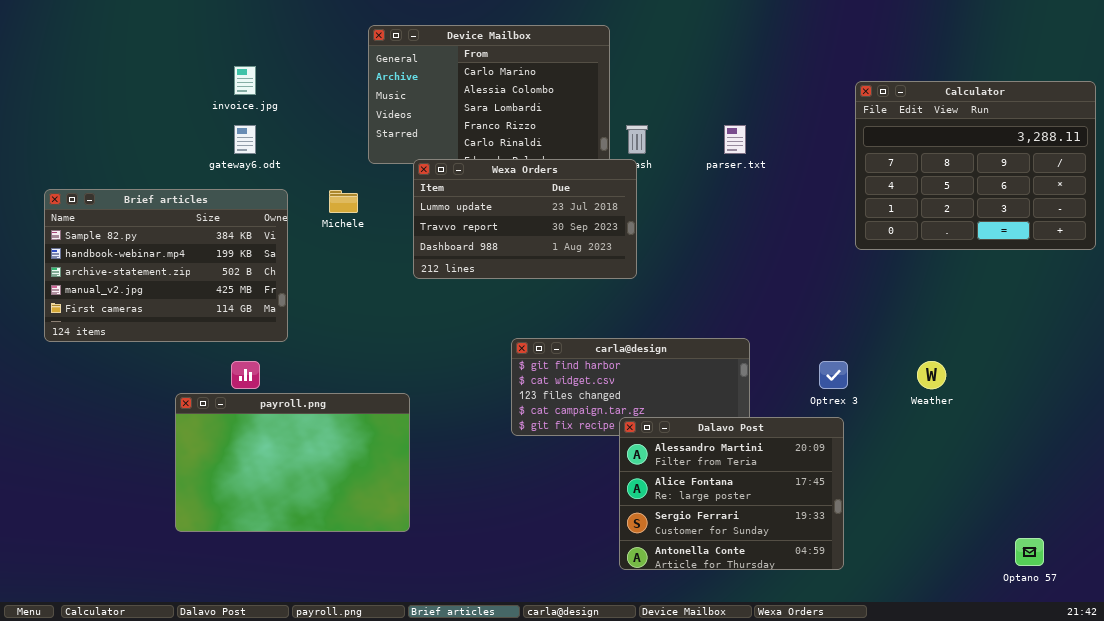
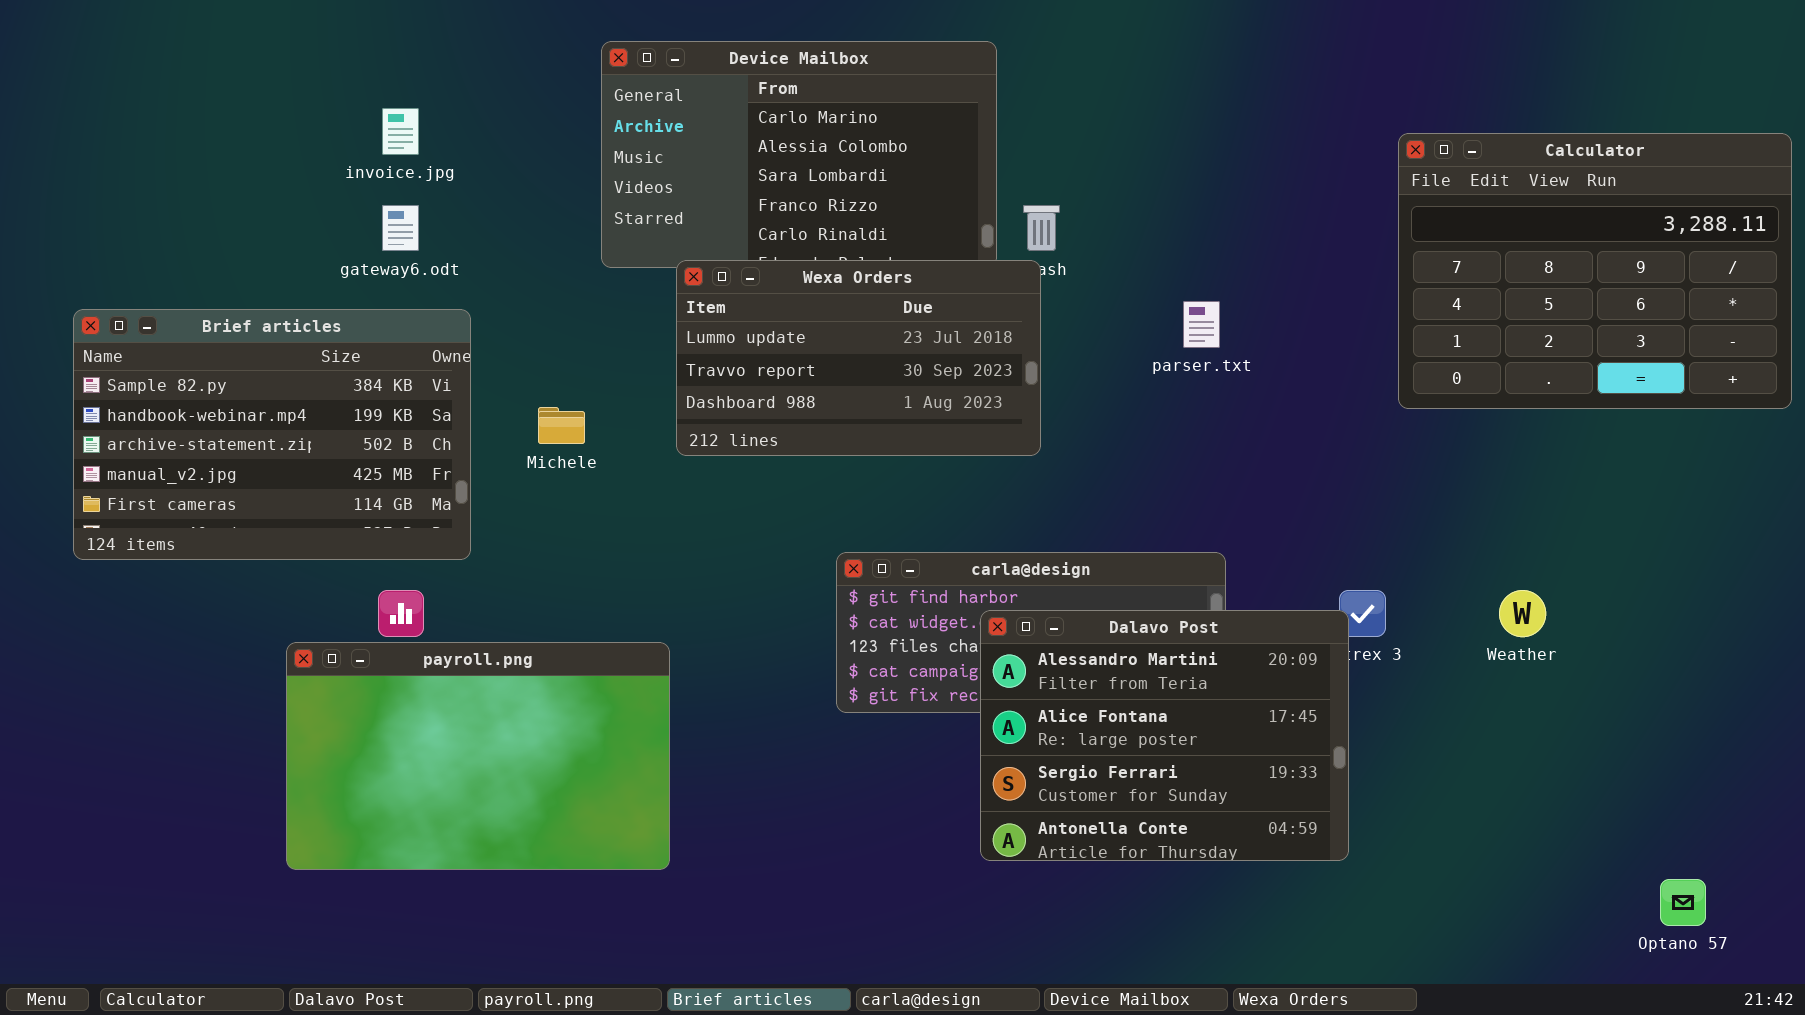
parser.txt: [724,125,746,154] -> [1183,301,1220,348], moved
Michele: [329,190,358,213] -> [538,407,585,444], moved
Dalavo Post: [619,417,844,570] -> [980,610,1349,861], moved

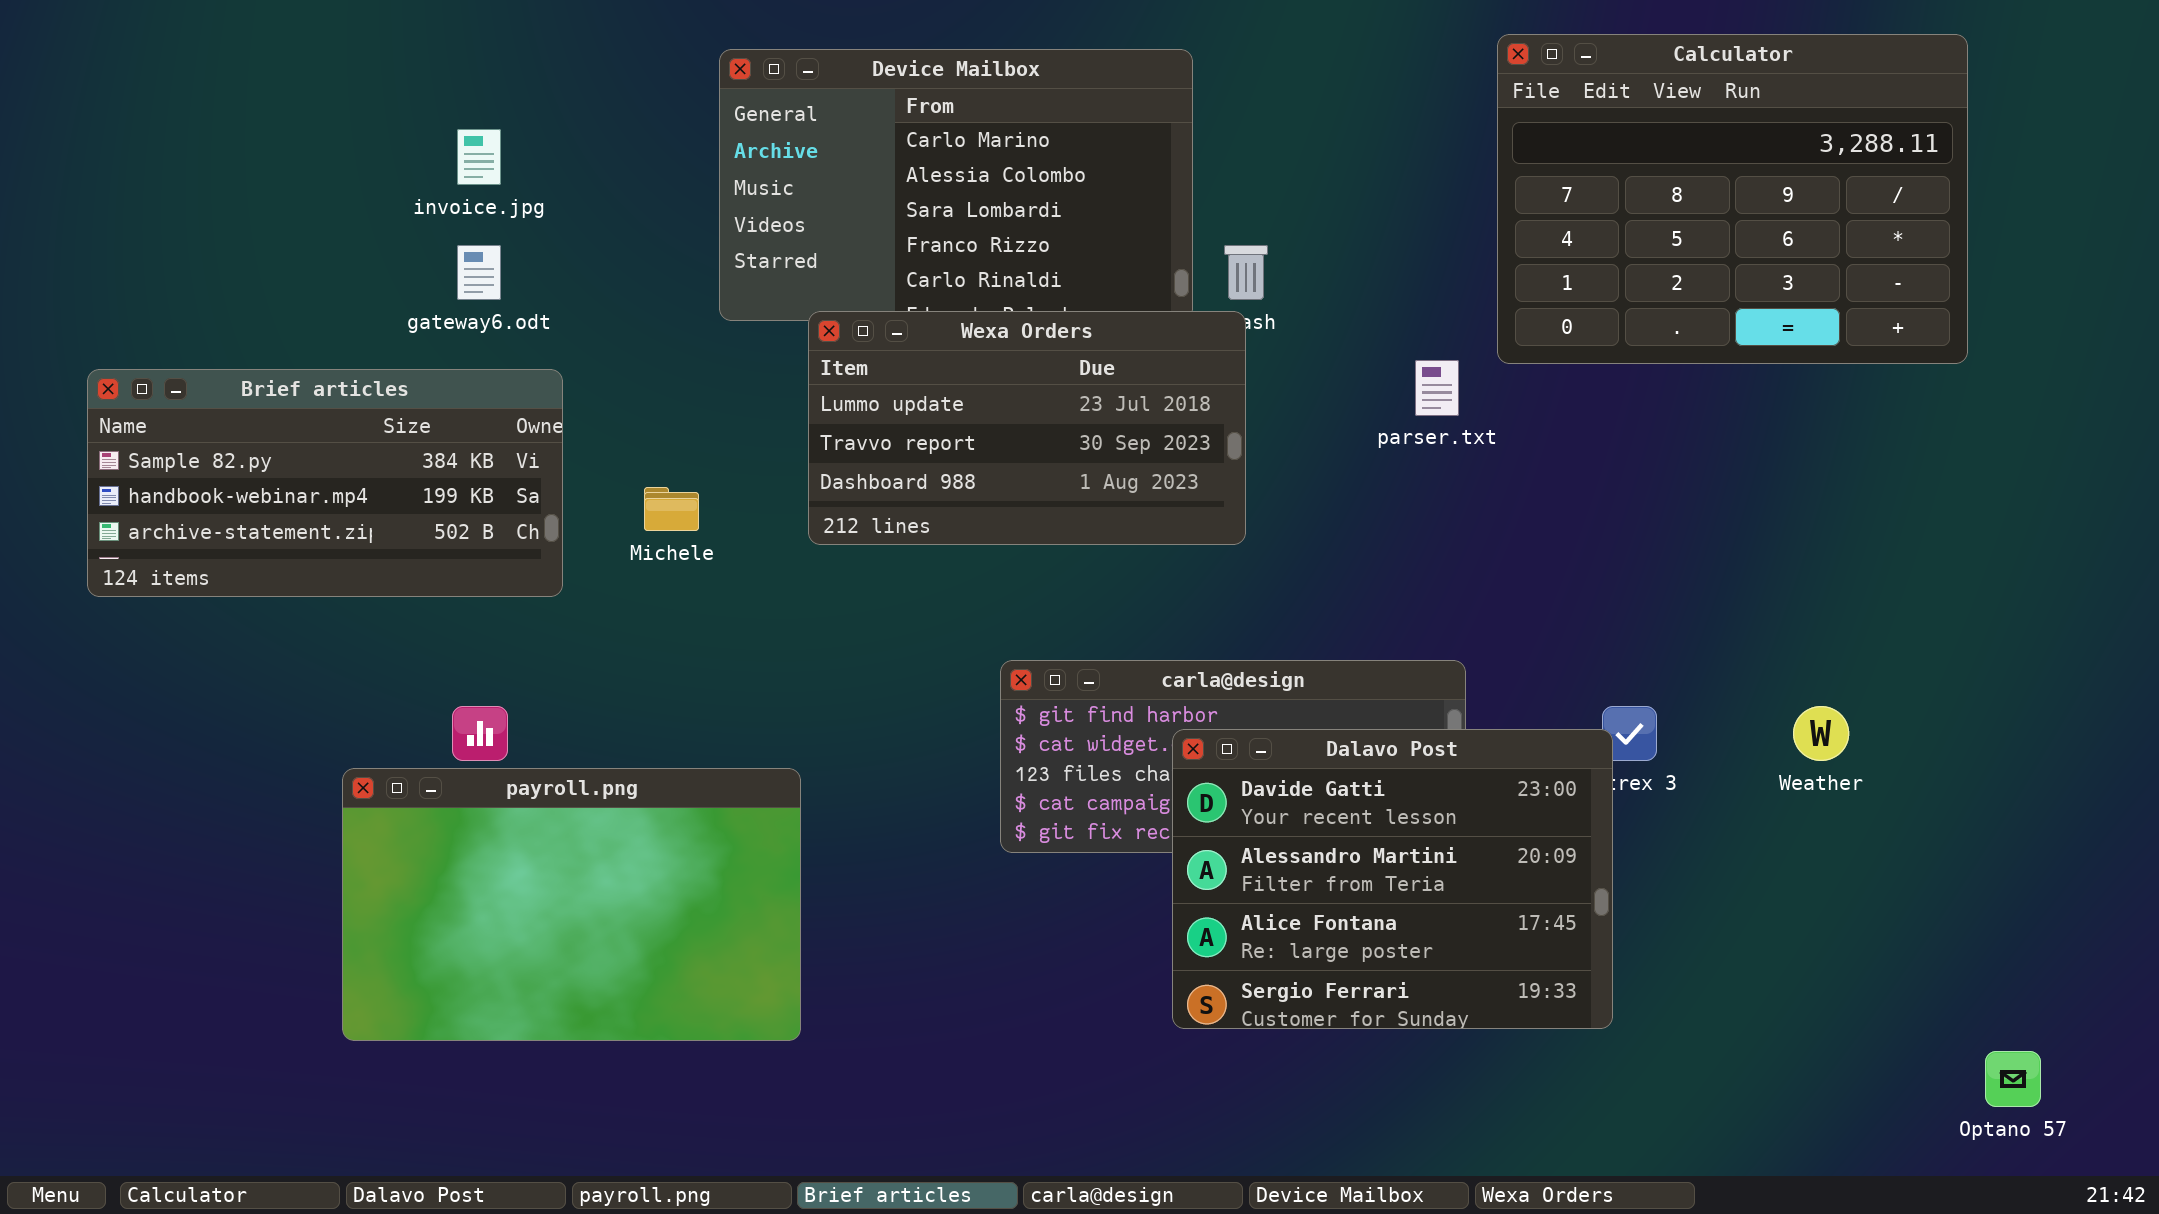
Calculator: [1398,133,1792,409] -> [1497,34,1968,364], moved
Brief articles: [73,309,471,560] -> [87,369,563,597], resized
Dalavo Post: [980,610,1349,861] -> [1172,729,1613,1029], scrolled up 1 row

